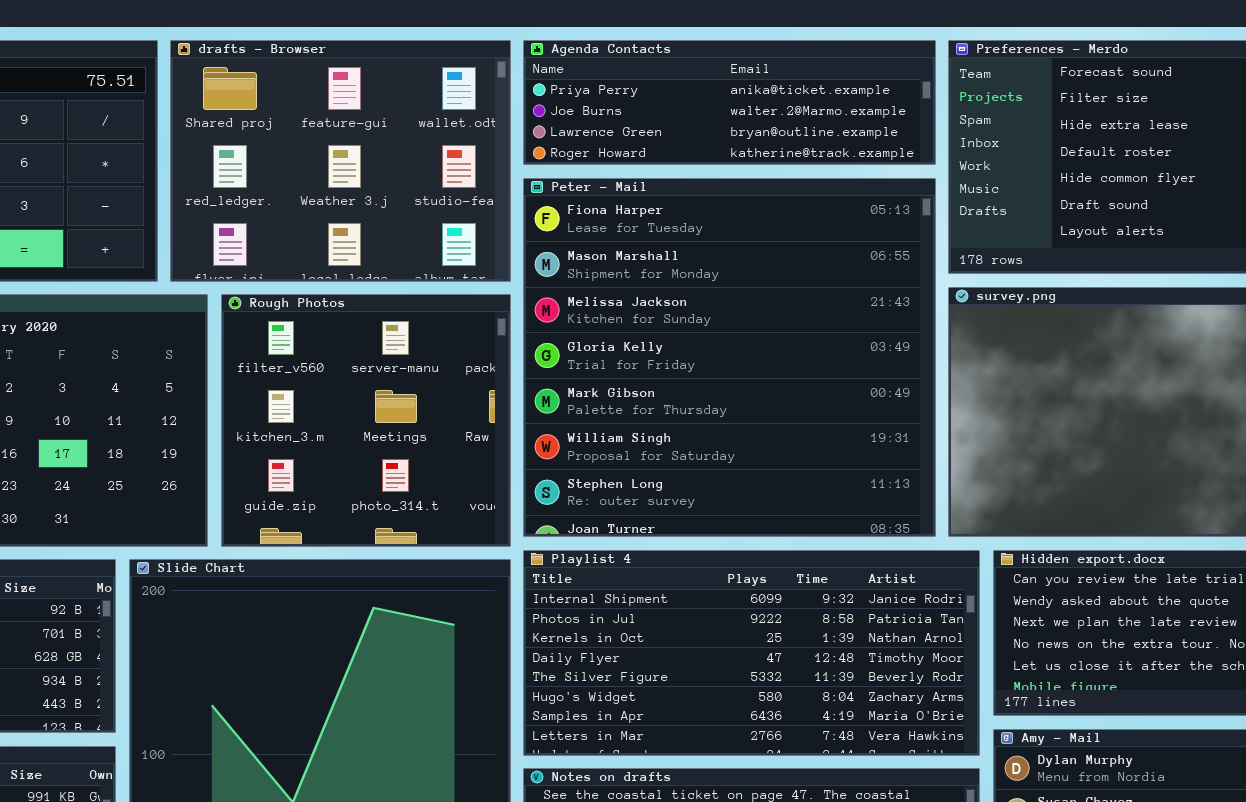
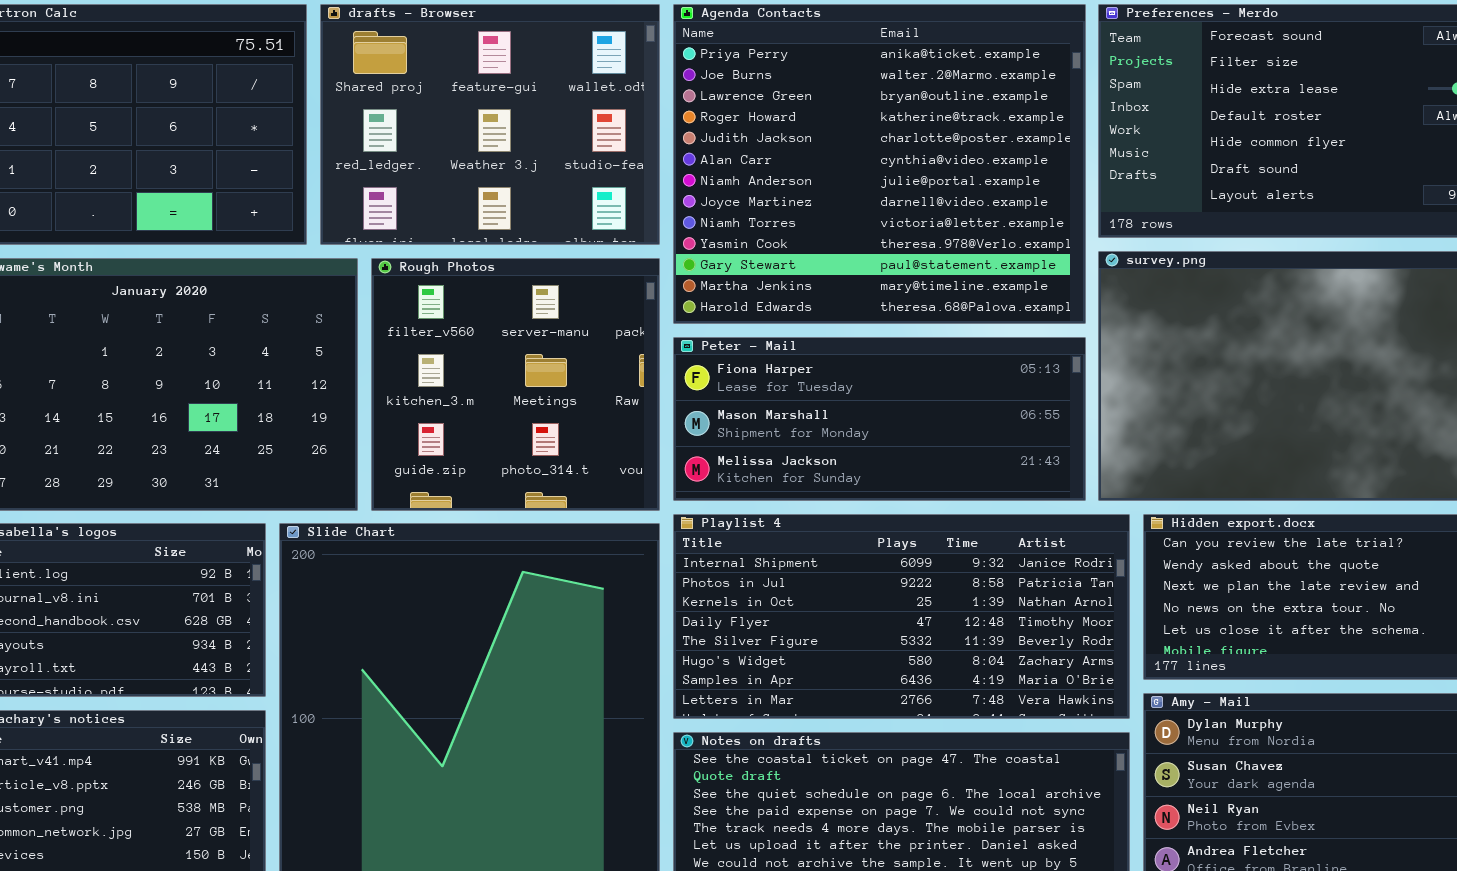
Agenda Contacts: [523,40,936,165] -> [673,4,1086,324], resized
Peter - Mail: [523,178,936,537] -> [673,337,1086,501], resized

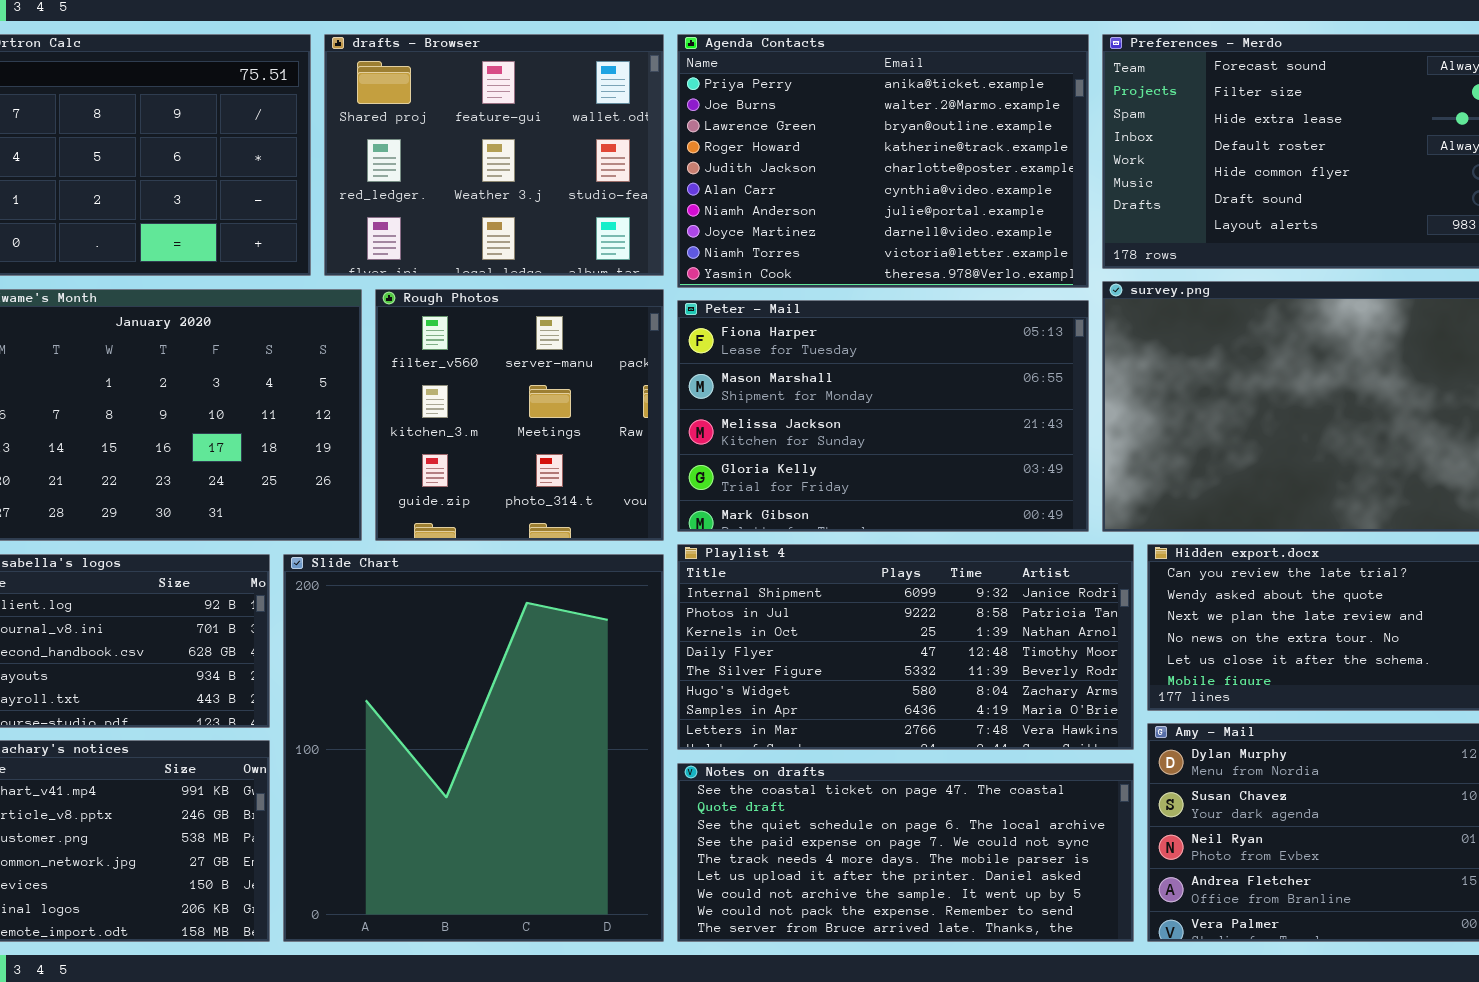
Agenda Contacts: [673,4,1086,324] -> [677,34,1089,288], resized
Peter - Mail: [673,337,1086,501] -> [677,300,1089,532], resized

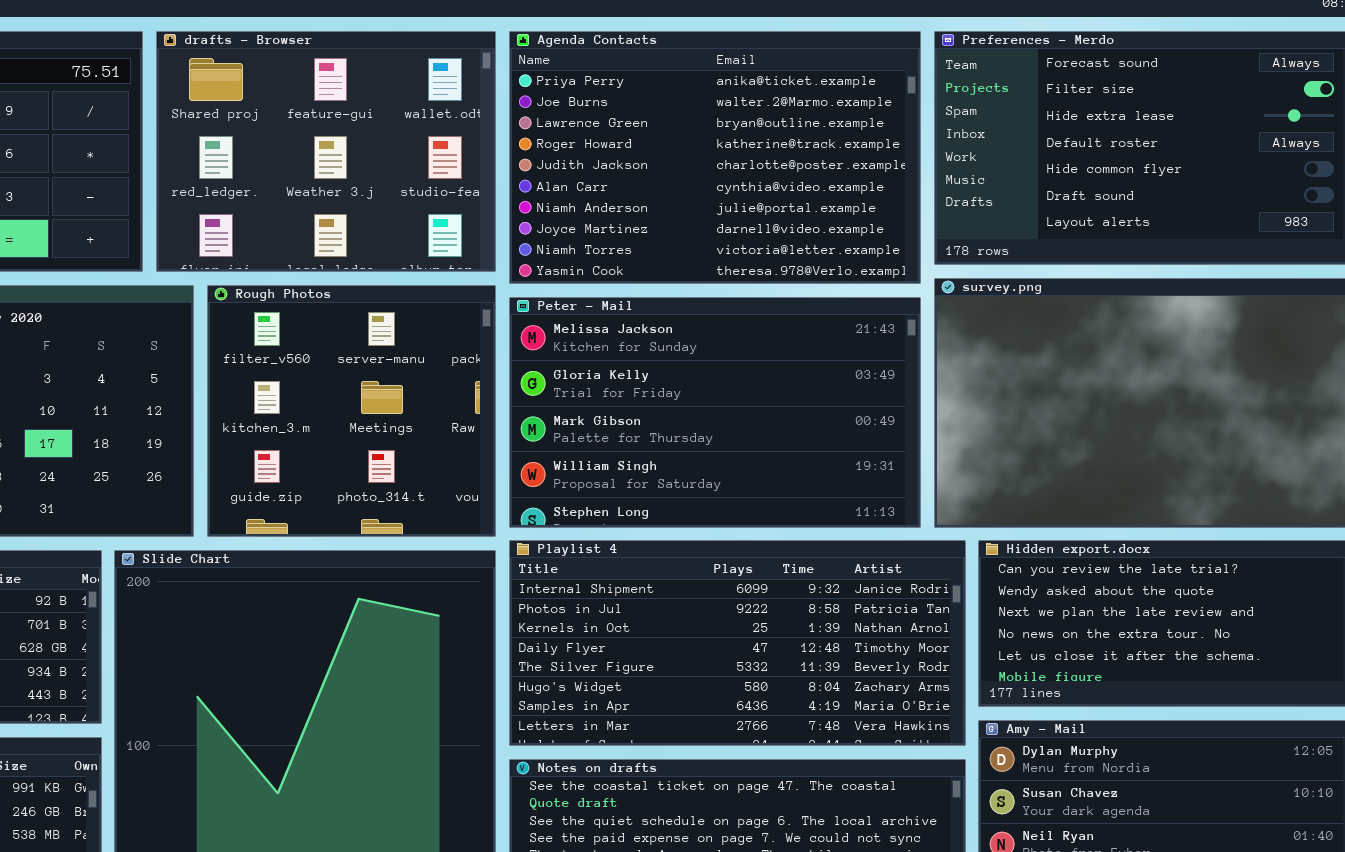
Peter - Mail: [677,300,1089,532] -> [509,297,921,528], scrolled down 2 rows

